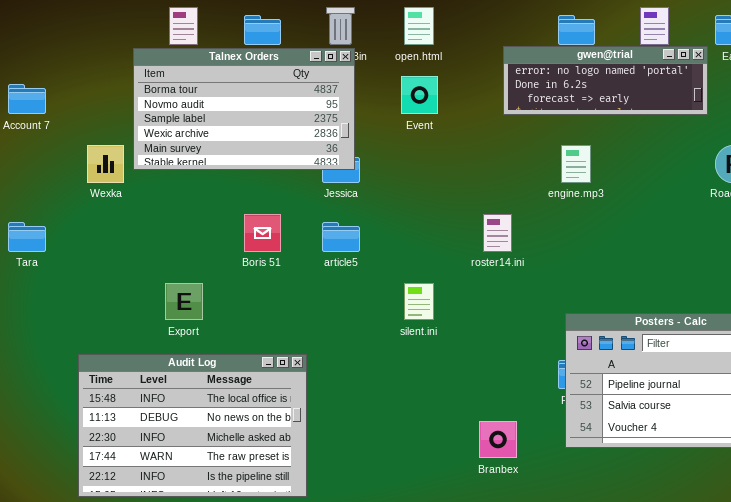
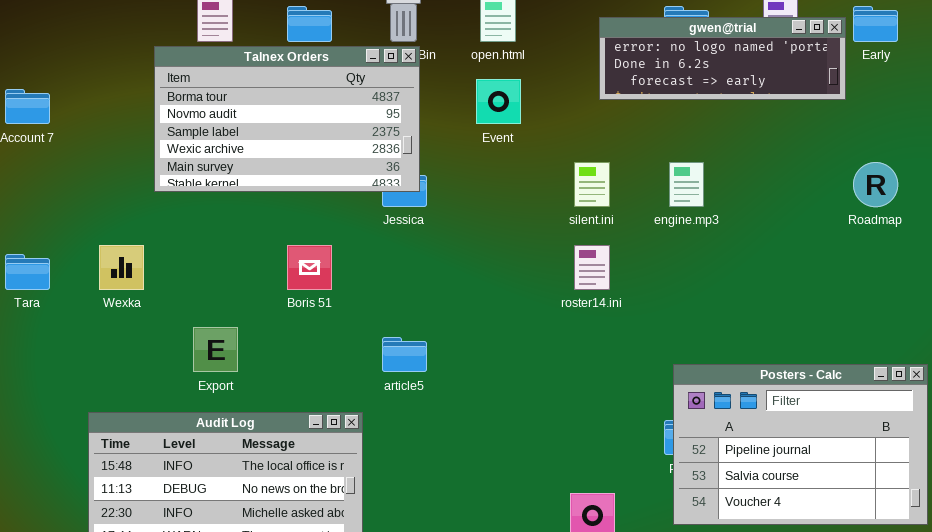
gwen@trial: [503,46,708,115] -> [599,17,846,100], moved
Wexka: [87,145,124,183] -> [99,245,144,290], moved
article5: [322,222,360,252] -> [382,337,427,372], moved
silent.ini: [404,283,434,320] -> [574,162,610,207], moved

